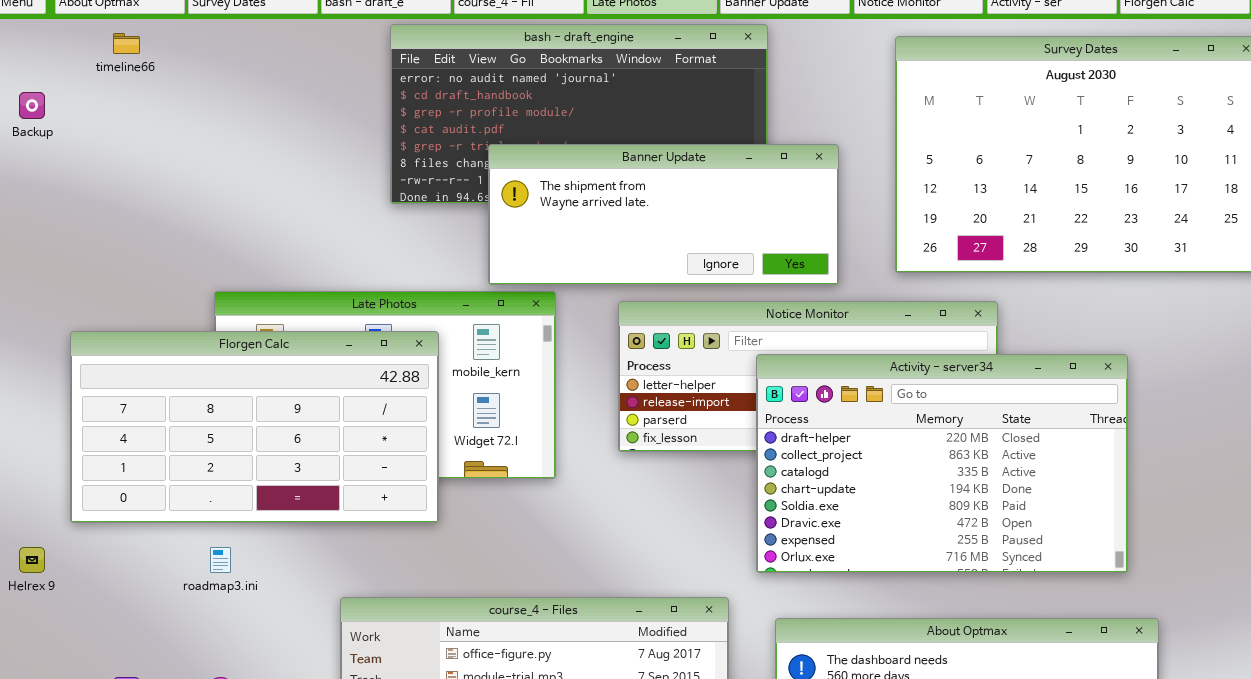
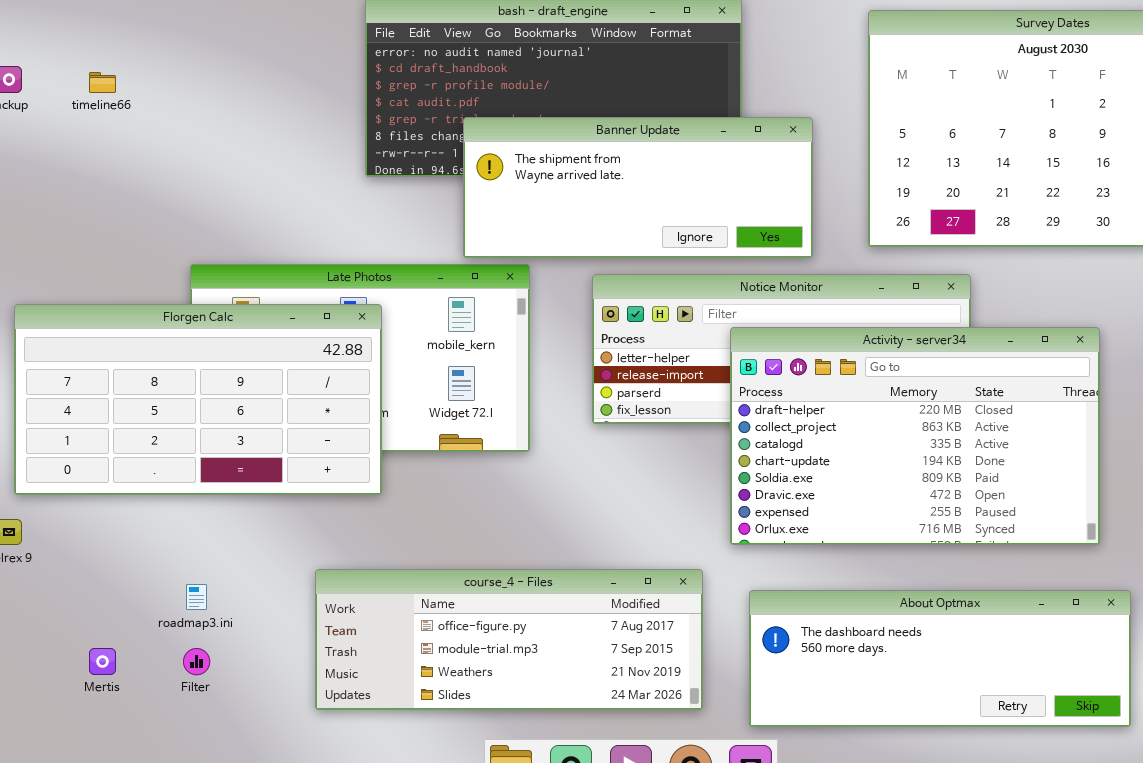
timeline66: [113,33,140,54] -> [89,72,116,93], moved
Florgen Calc: [70,331,439,523] -> [14,304,382,495], moved
roadmap3.ini: [210,547,231,573] -> [186,584,207,610], moved

